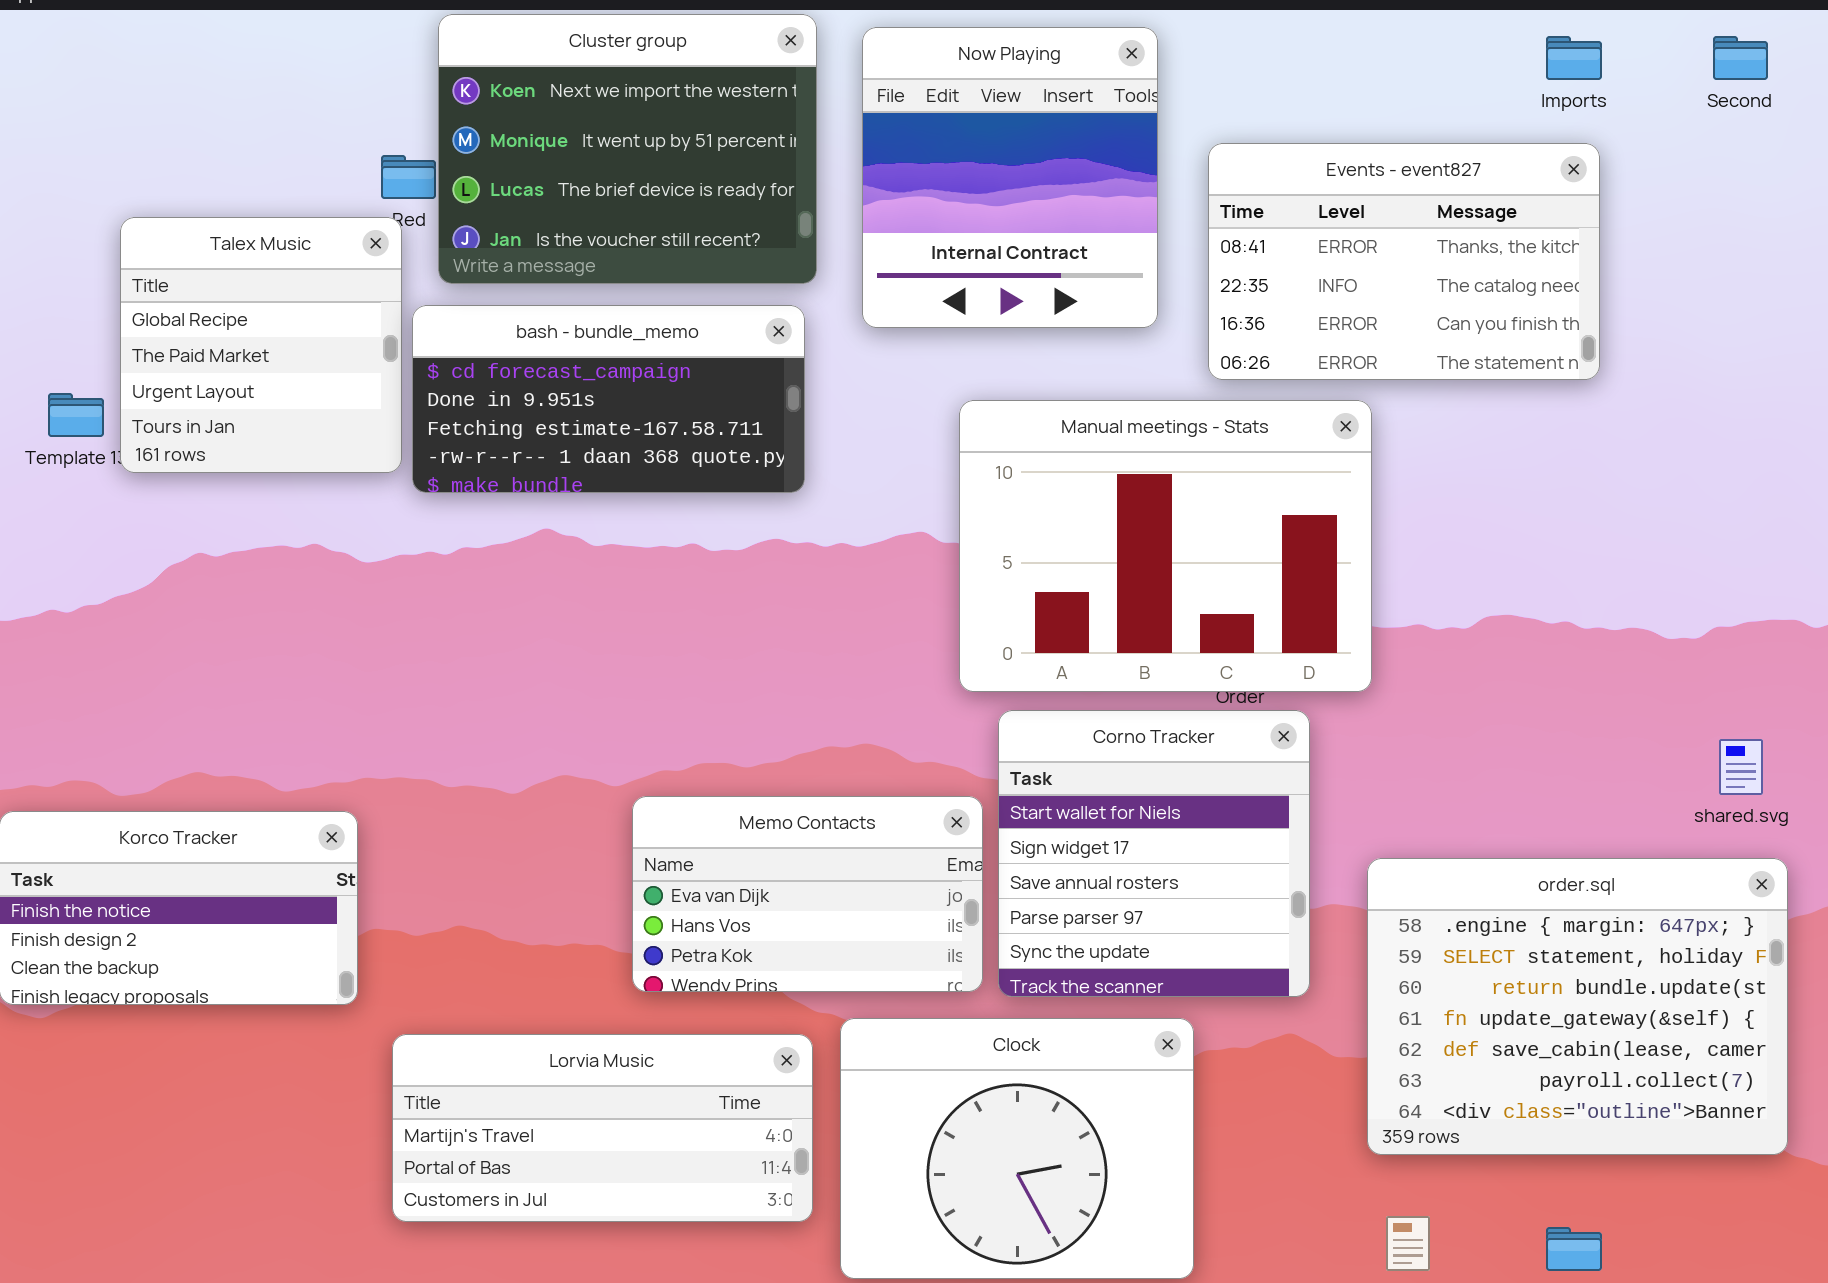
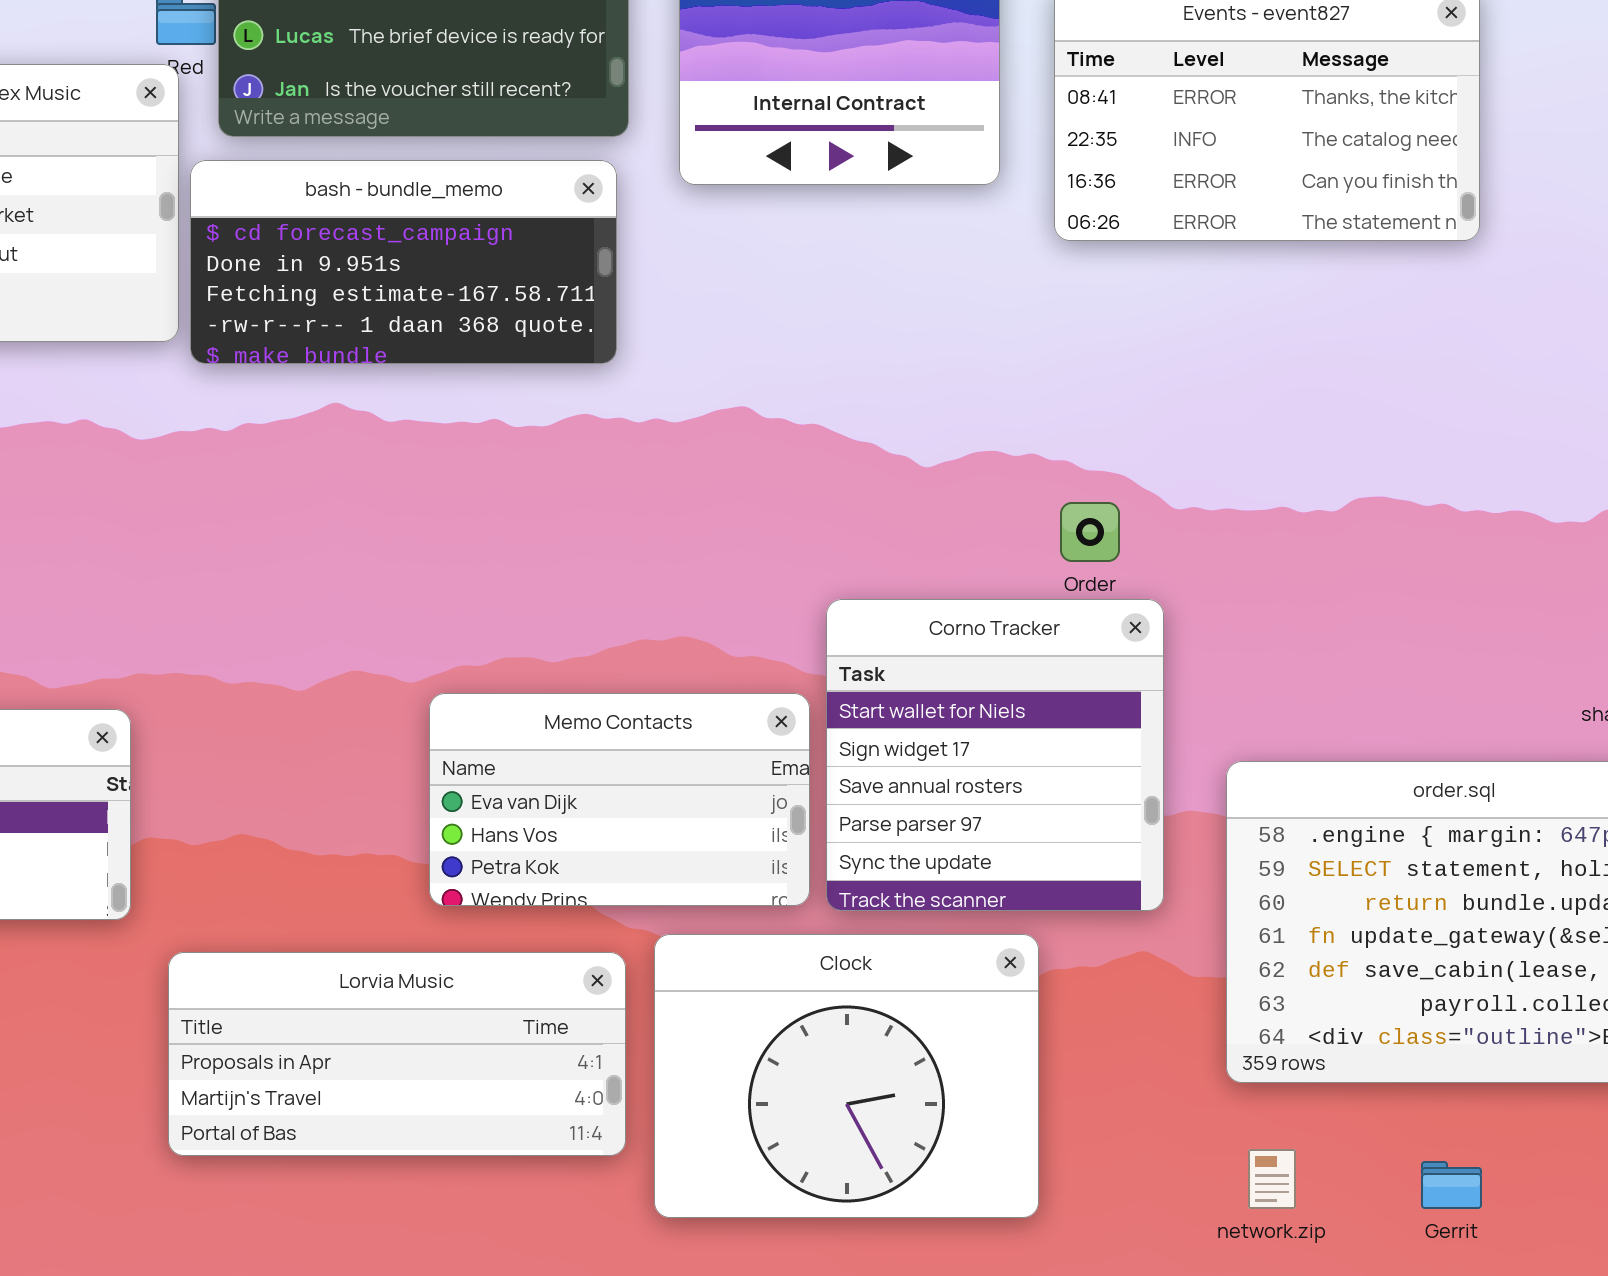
Manual meetings - Stats: [959,400,1372,692] -> none, closed
Lorvia Music: [392,1034,813,1222] -> [168,952,626,1156], scrolled up 1 row

